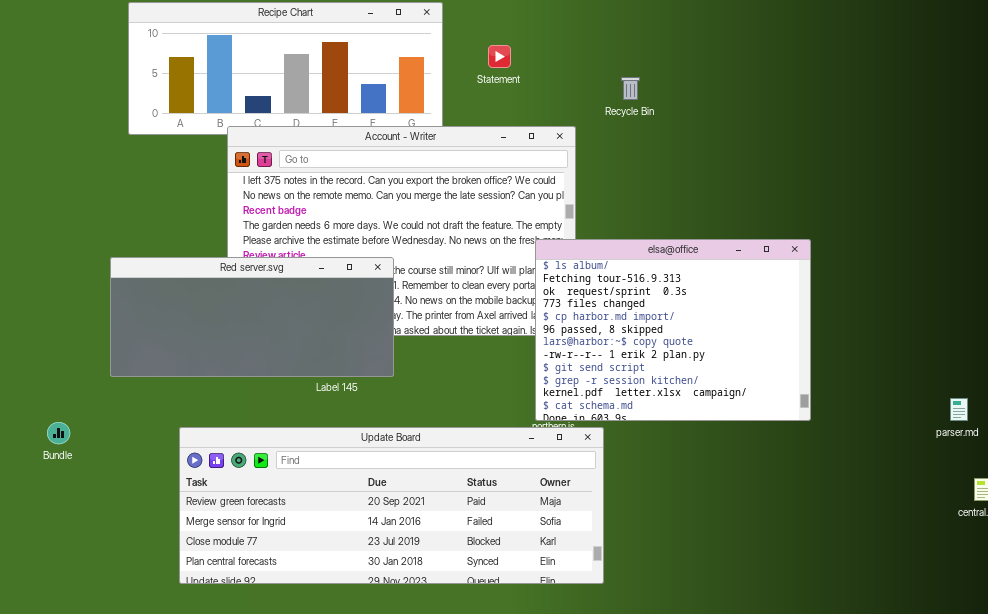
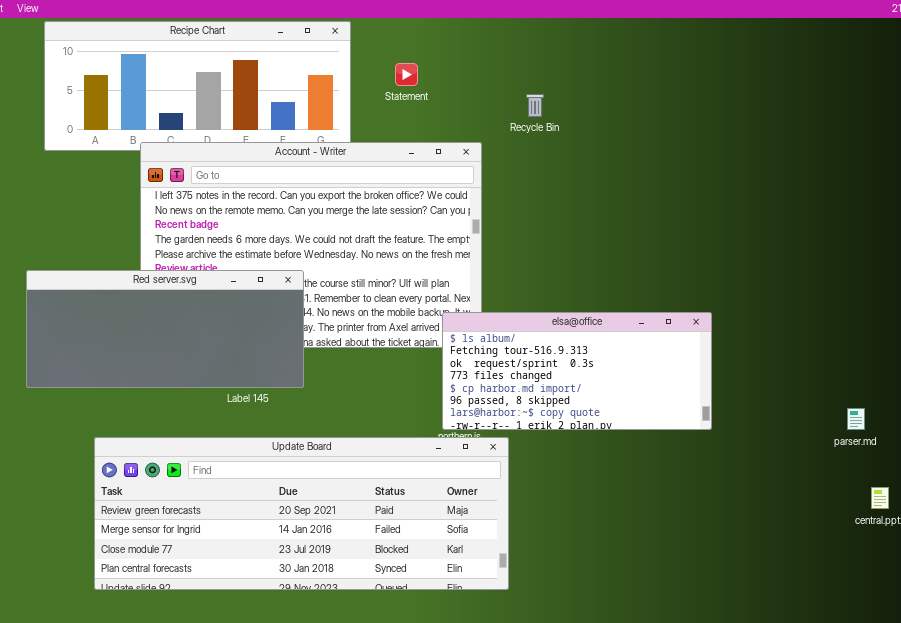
elsa@office: [535,239,811,421] -> [442,312,712,430], resized

